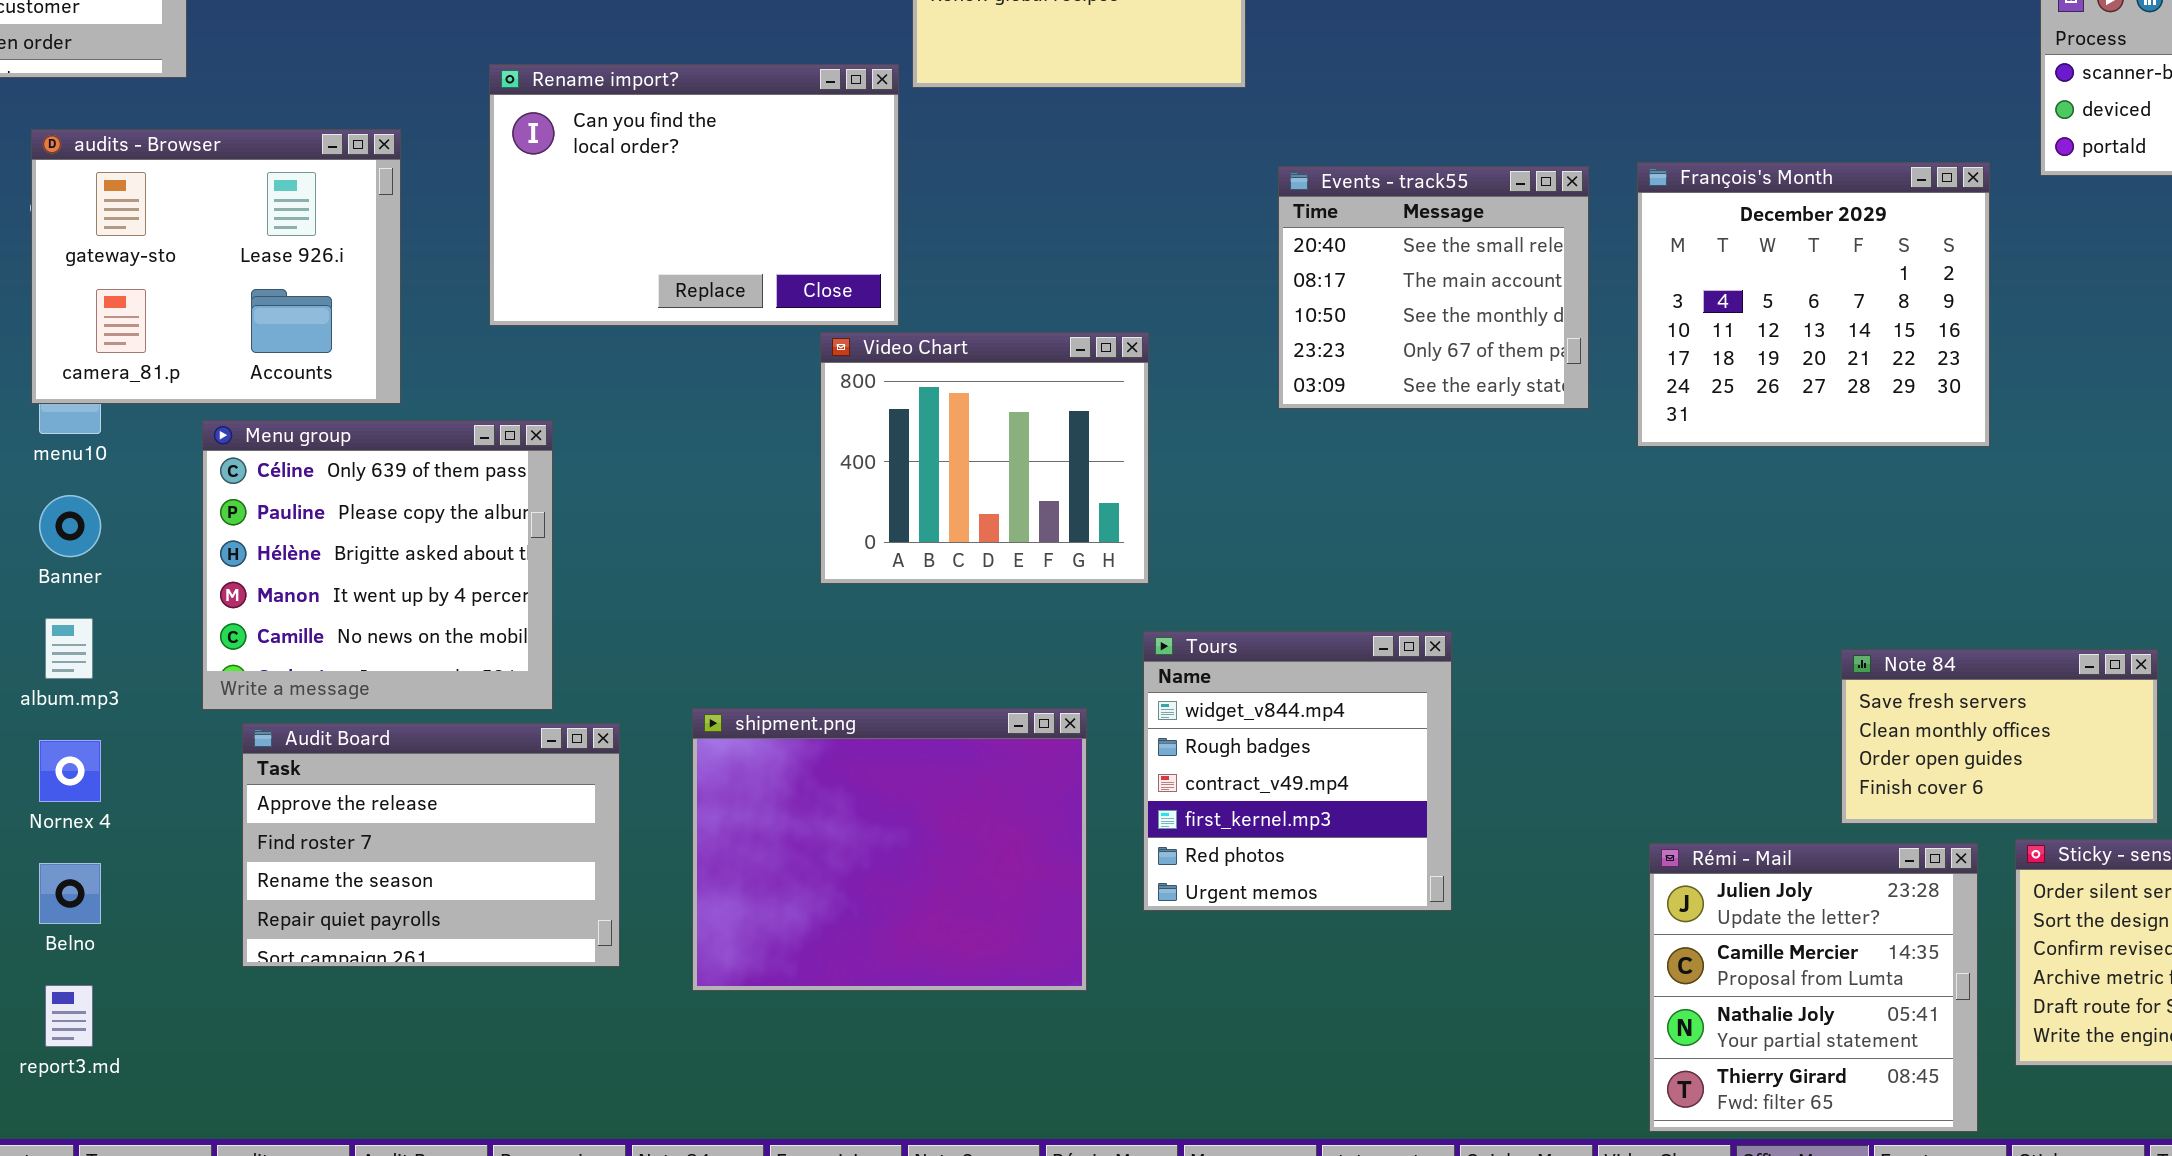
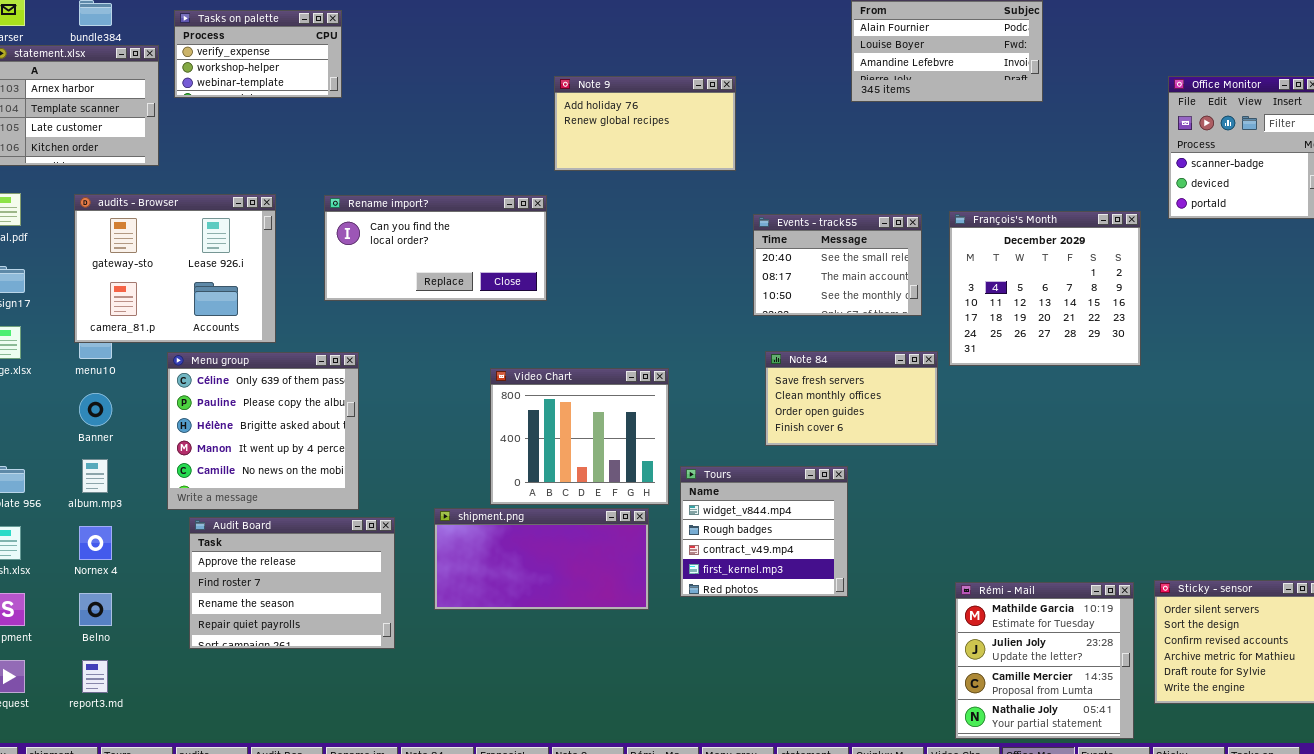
Rename import?: [489,64,899,326] -> [324,195,547,301], resized
Events - track55: [1278,166,1589,409] -> [753,214,922,316], resized
Video Chart: [820,332,1149,584] -> [490,368,669,505], moved
Tours: [1143,631,1452,911] -> [680,466,848,597], resized
Note 84: [1841,649,2158,824] -> [765,351,938,446], moved
shipment.png: [692,708,1087,991] -> [434,508,649,610], resized
Rémi - Mail: [1649,843,1978,1132] -> [955,582,1134,739], scrolled up 1 row

